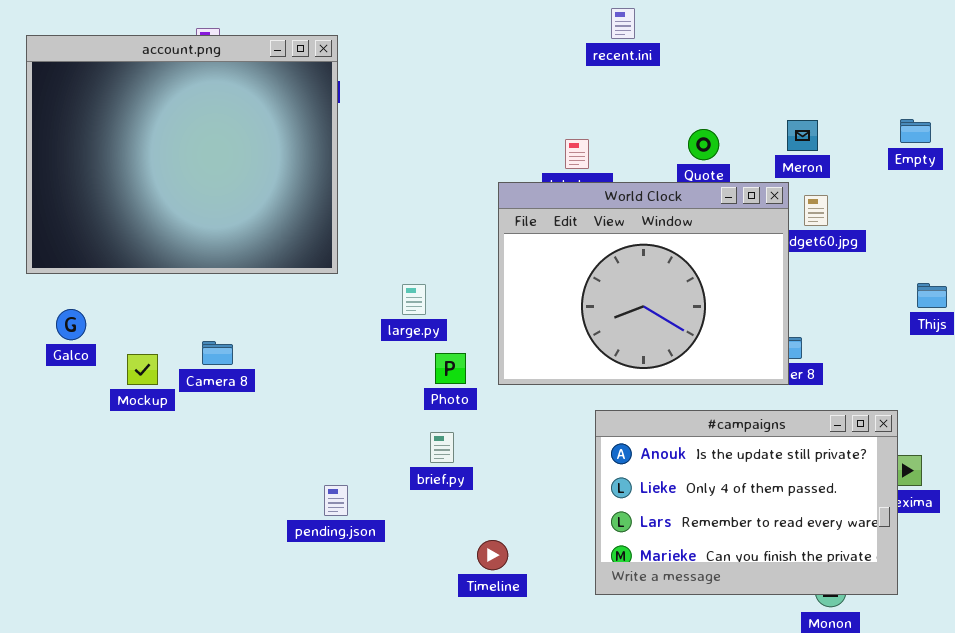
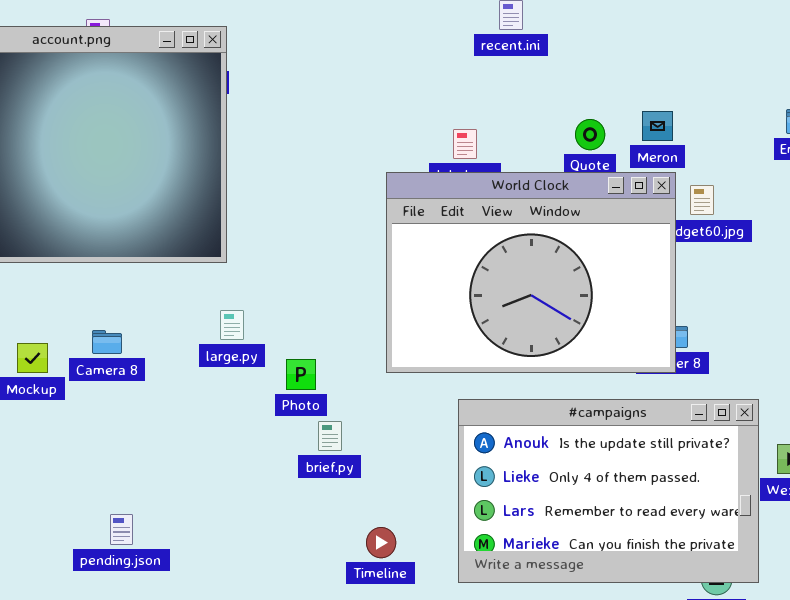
Meron: [787,120,818,151] -> [642,111,673,141], moved
large.py: [402,284,426,315] -> [220,310,244,340], moved
Photo: [435,353,466,384] -> [286,359,316,390], moved
#campaigns: [595,410,898,595] -> [458,399,759,583], moved
pending.json: [324,485,348,516] -> [110,514,133,545], moved

